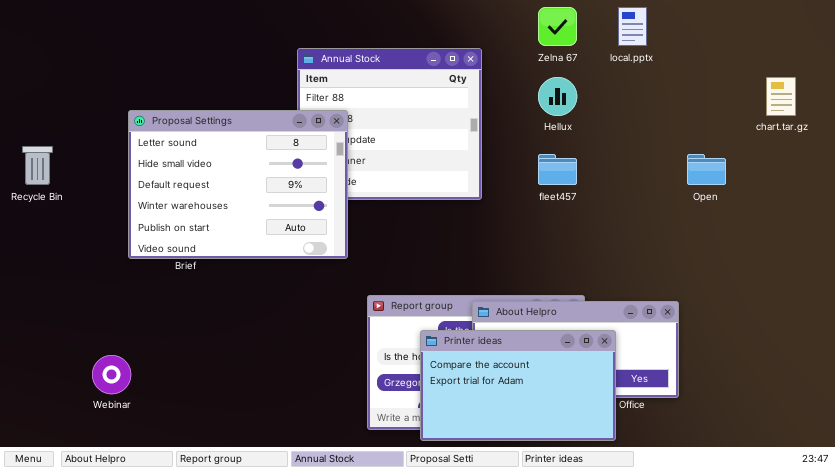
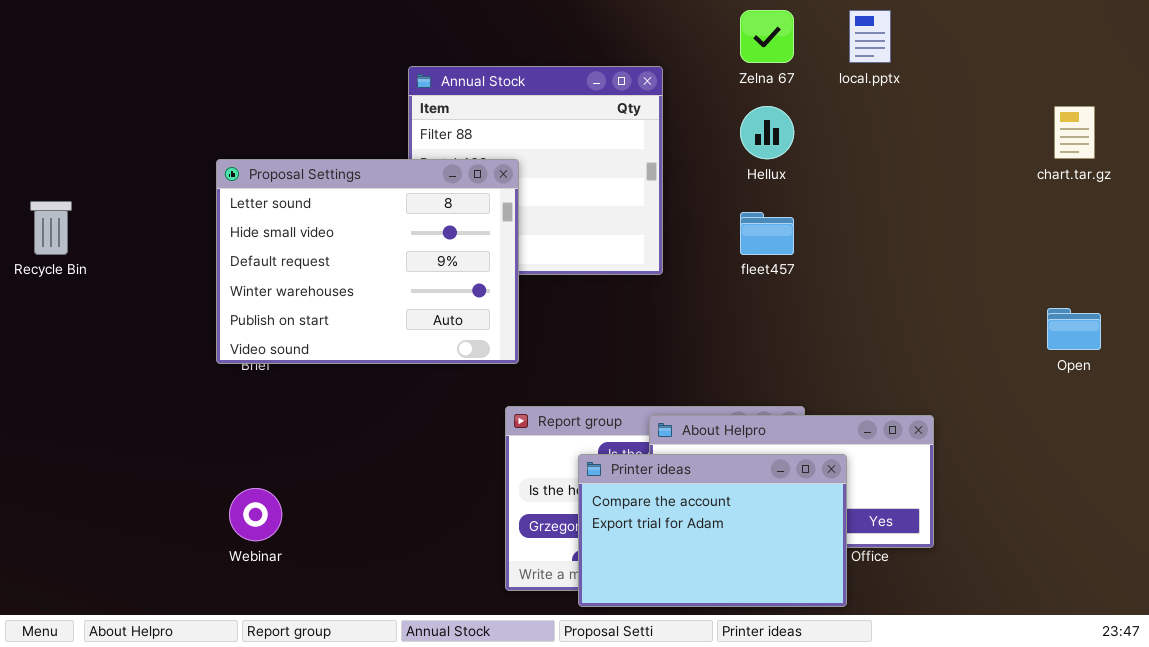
Proposal Settings: [128,110,348,259] -> [216,159,519,364], moved
Open: [687,154,726,185] -> [1047,308,1101,350], moved
Webinar: [92,355,131,394] -> [229,488,282,541], moved

